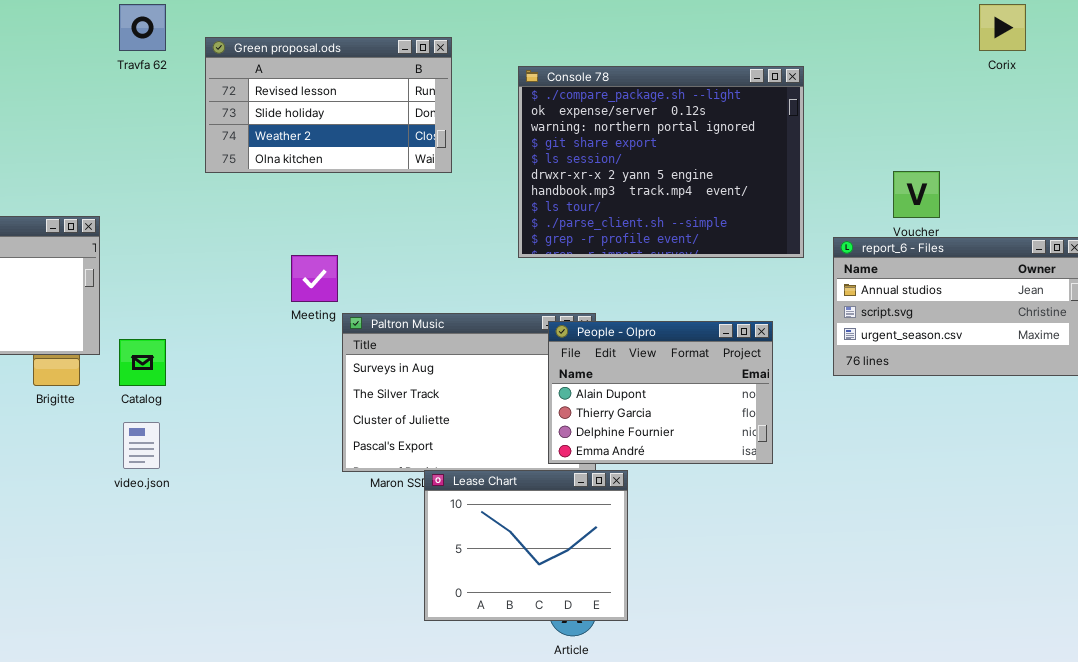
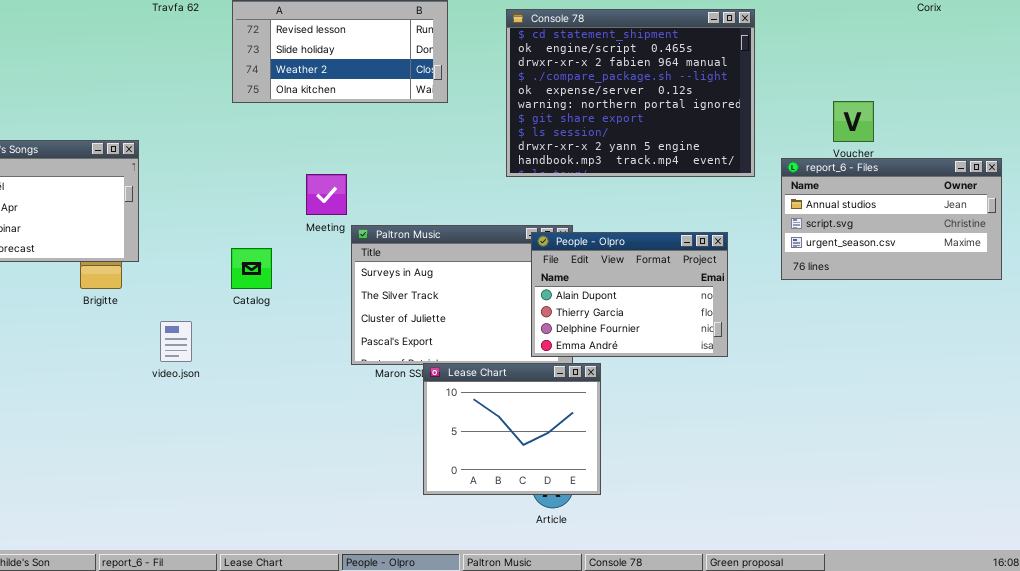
Console 78: [518,66,804,258] -> [506,9,755,177], scrolled up 3 rows
Catalog: [119,339,166,386] -> [231,248,272,289], moved

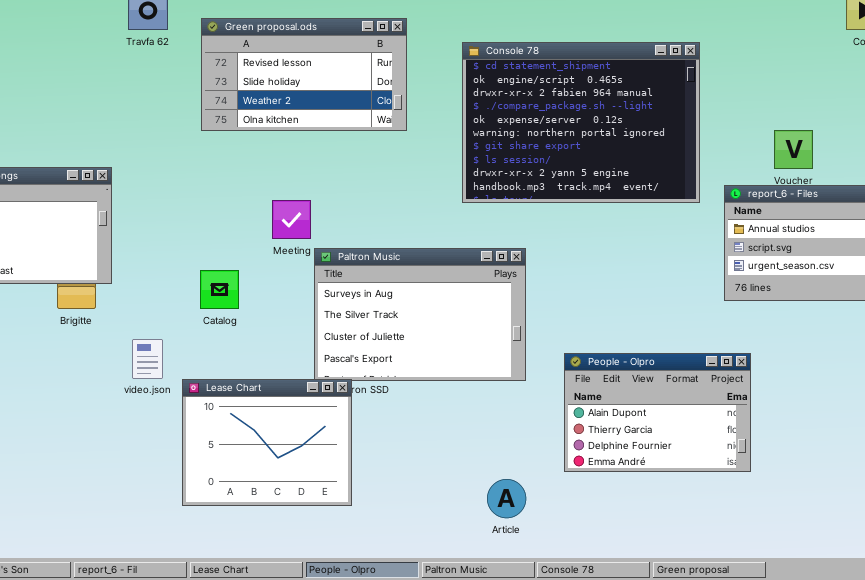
People - Olpro: [531,232,728,357] -> [564,353,751,472], moved
Lease Chart: [423,363,601,495] -> [182,379,352,506], moved

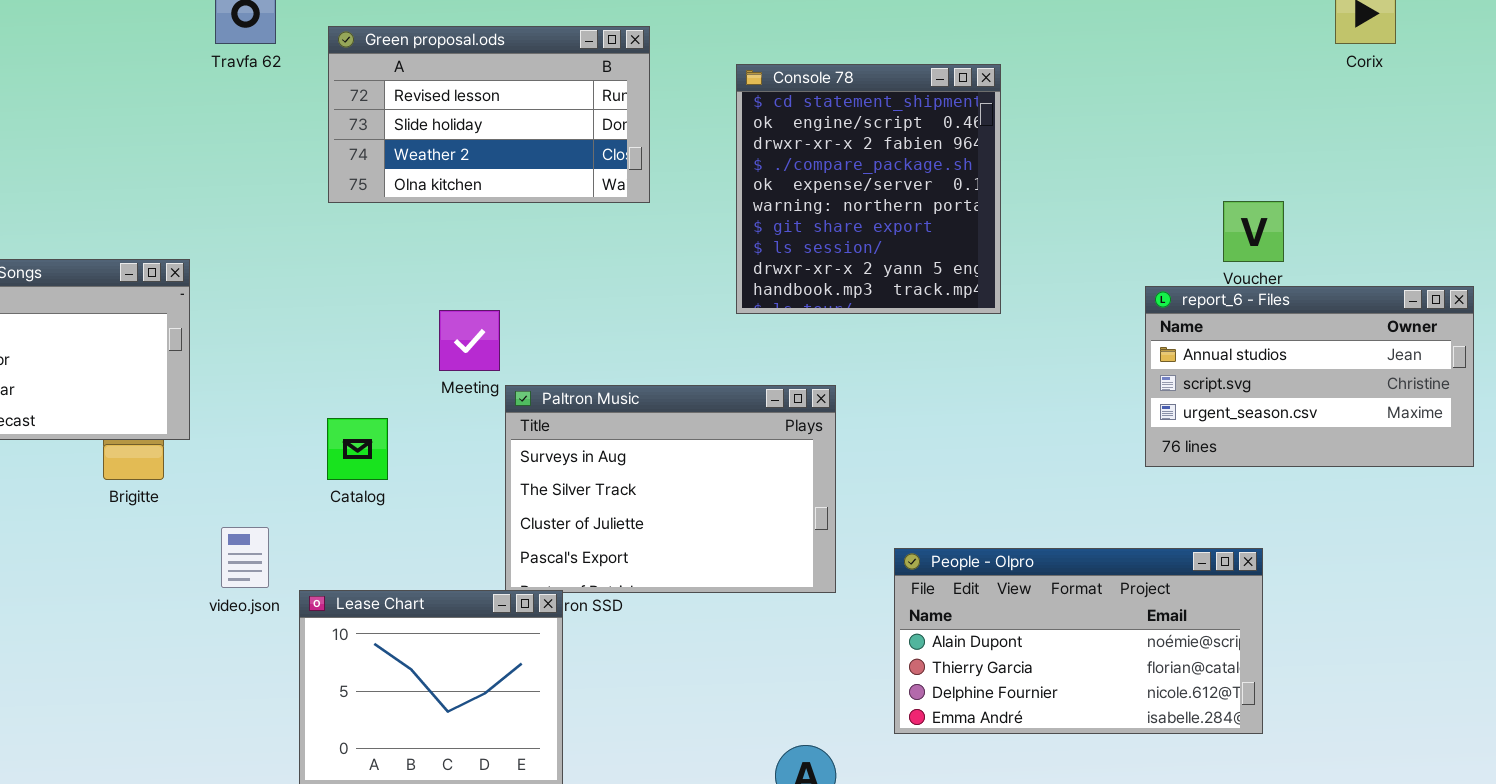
Console 78: [462,42,700,203] -> [736,64,1001,314], resized
People - Olpro: [564,353,751,472] -> [894,548,1263,734], resized

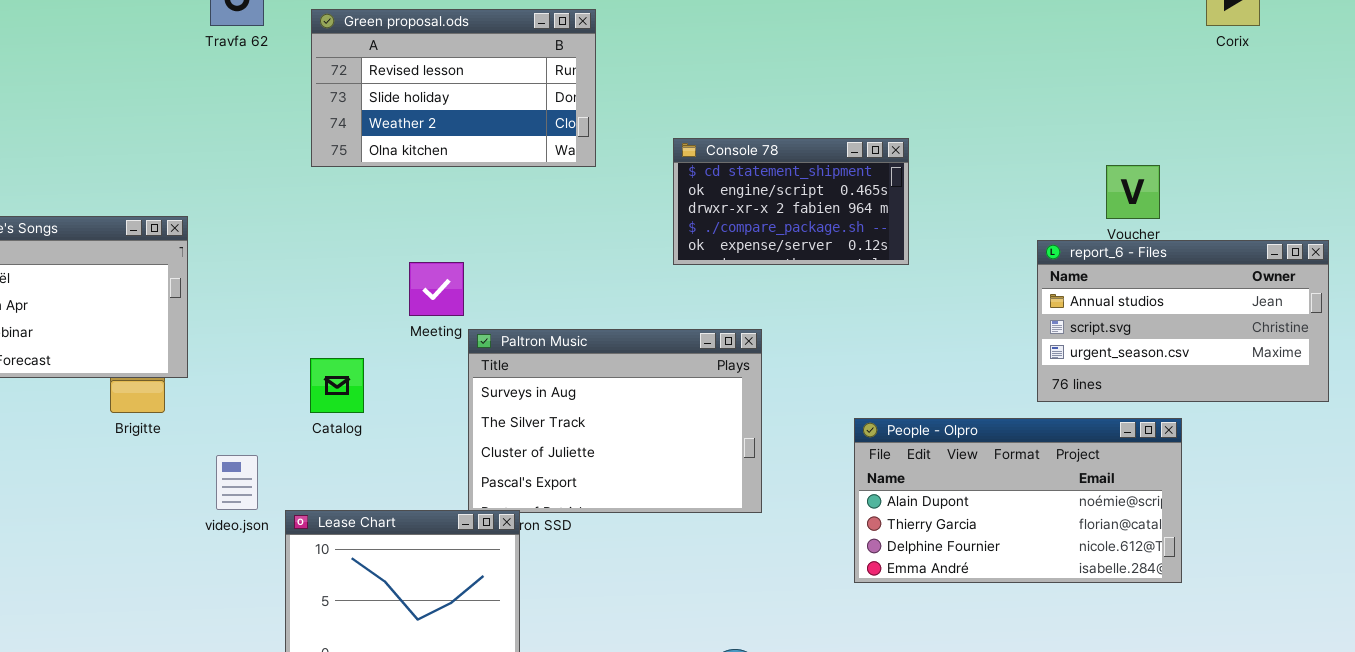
Console 78: [736,64,1001,314] -> [673,138,909,265], resized
People - Olpro: [894,548,1263,734] -> [854,418,1182,583], moved

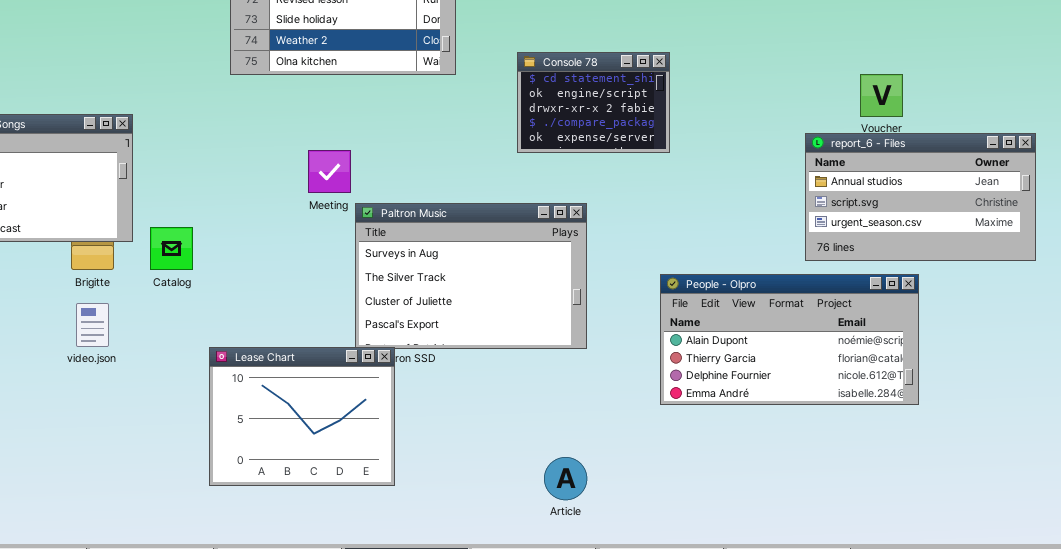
Console 78: [673,138,909,265] -> [517,52,670,153], resized
Catalog: [310,358,364,413] -> [150,227,193,270], moved
video.json: [216,455,258,510] -> [76,303,109,347], moved

